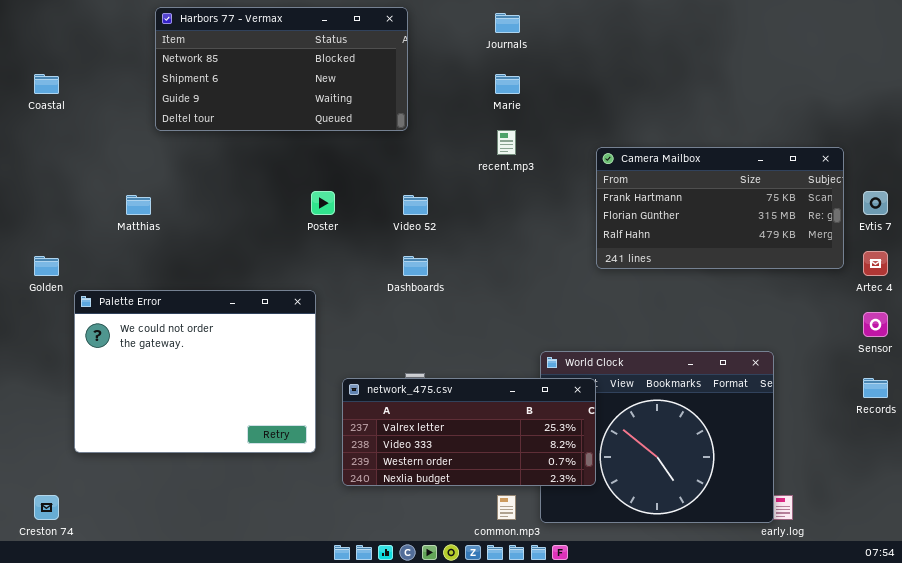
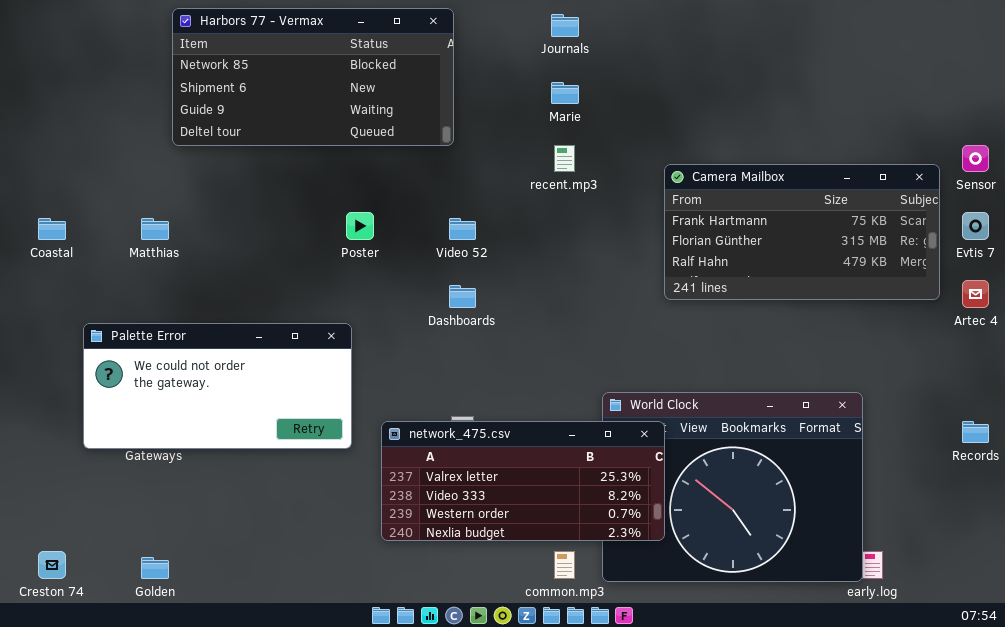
Coastal: [34,74,59,94] -> [38,218,66,240], moved
Golden: [34,256,59,276] -> [141,557,169,579], moved
Palette Error: [74,290,316,453] -> [83,323,352,449], resized
Sensor: [863,312,888,337] -> [962,145,989,172], moved

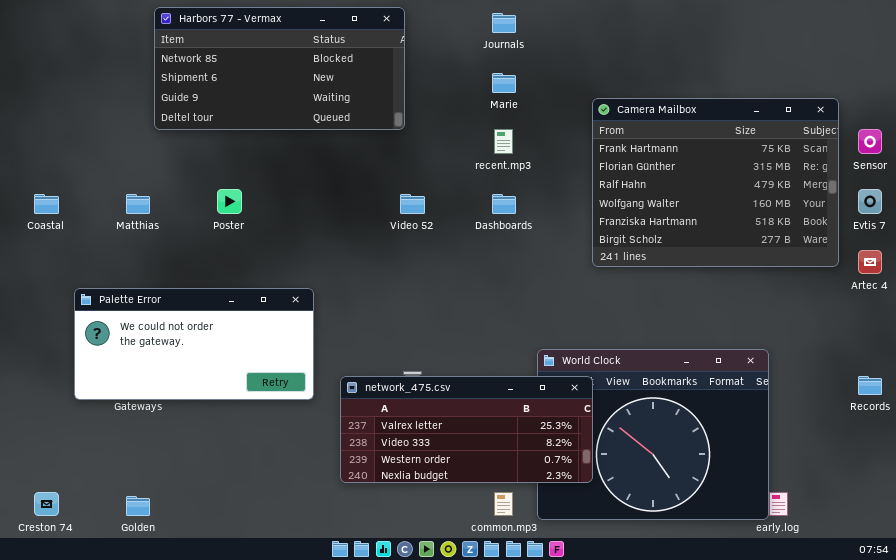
Camera Mailbox: [664,164,940,300] -> [592,98,839,267], resized
Poster: [346,212,374,240] -> [217,189,242,214], moved
Dashboards: [449,285,476,308] -> [492,194,516,214], moved

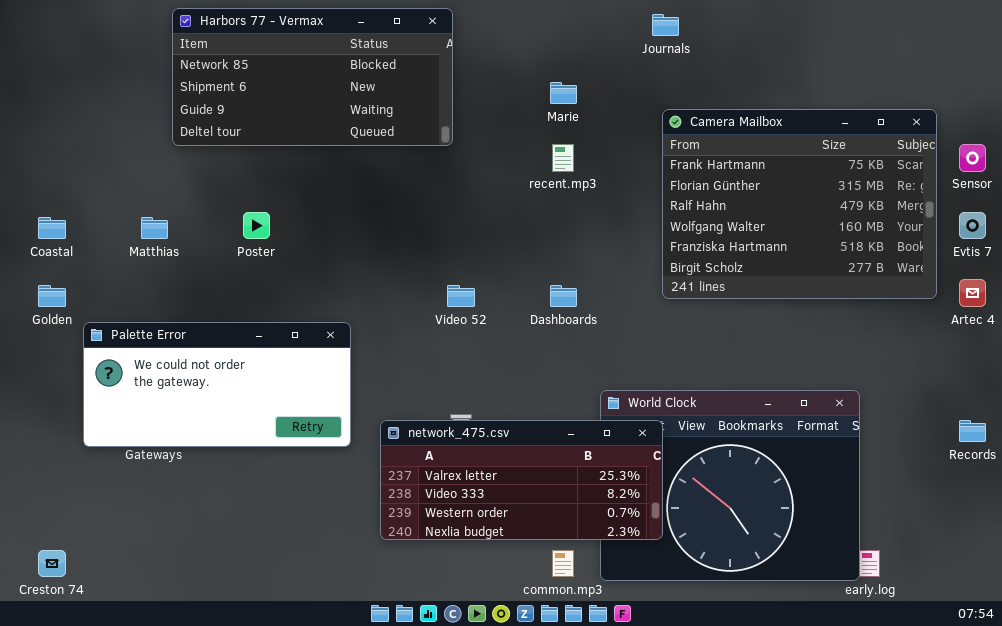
Journals: [492,13,516,33] -> [652,14,679,36], moved
Video 52: [400,194,425,214] -> [447,285,475,307], moved
Dashboards: [492,194,516,214] -> [550,285,577,307], moved
Golden: [126,496,150,516] -> [38,285,66,307], moved

